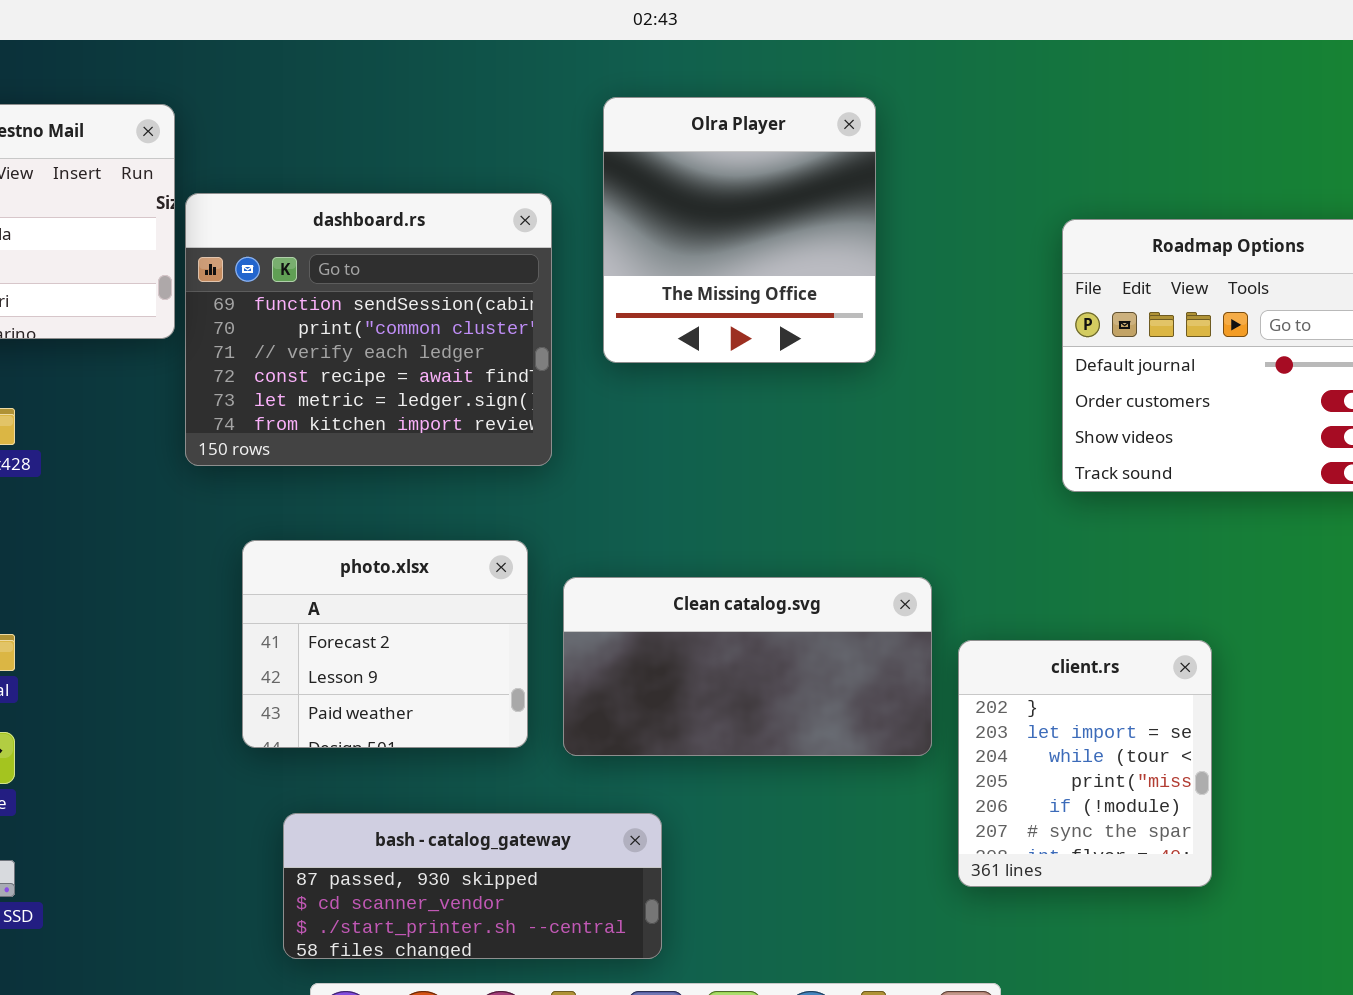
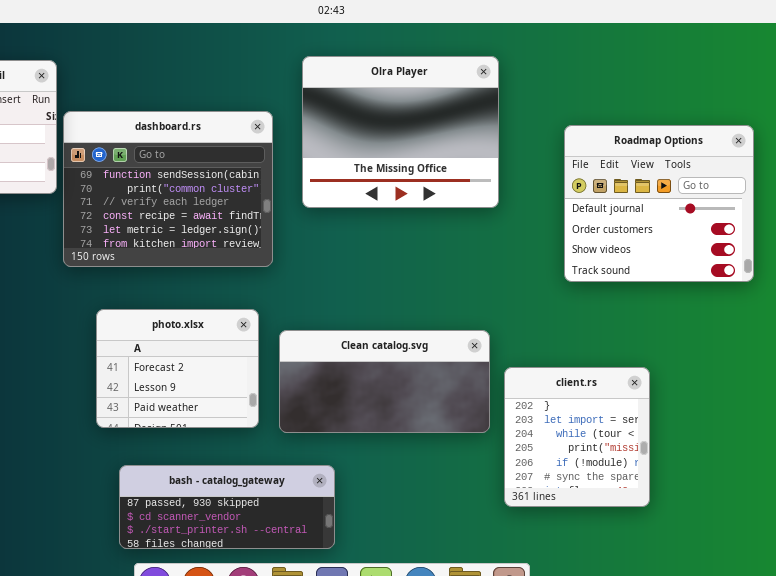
Olra Player: [603,97,876,363] -> [302,56,499,208], resized

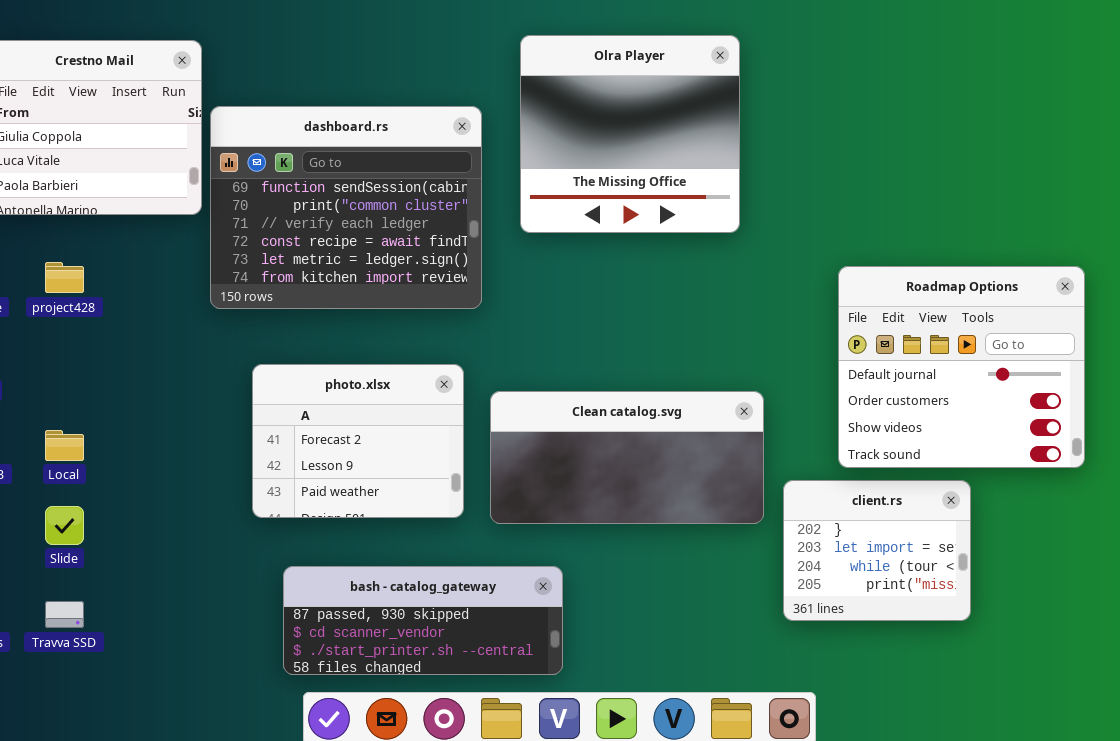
Olra Player: [302,56,499,208] -> [520,35,740,233], resized
Roadmap Options: [564,125,754,282] -> [838,266,1085,468], moved
client.rs: [504,367,650,507] -> [783,480,971,621], resized

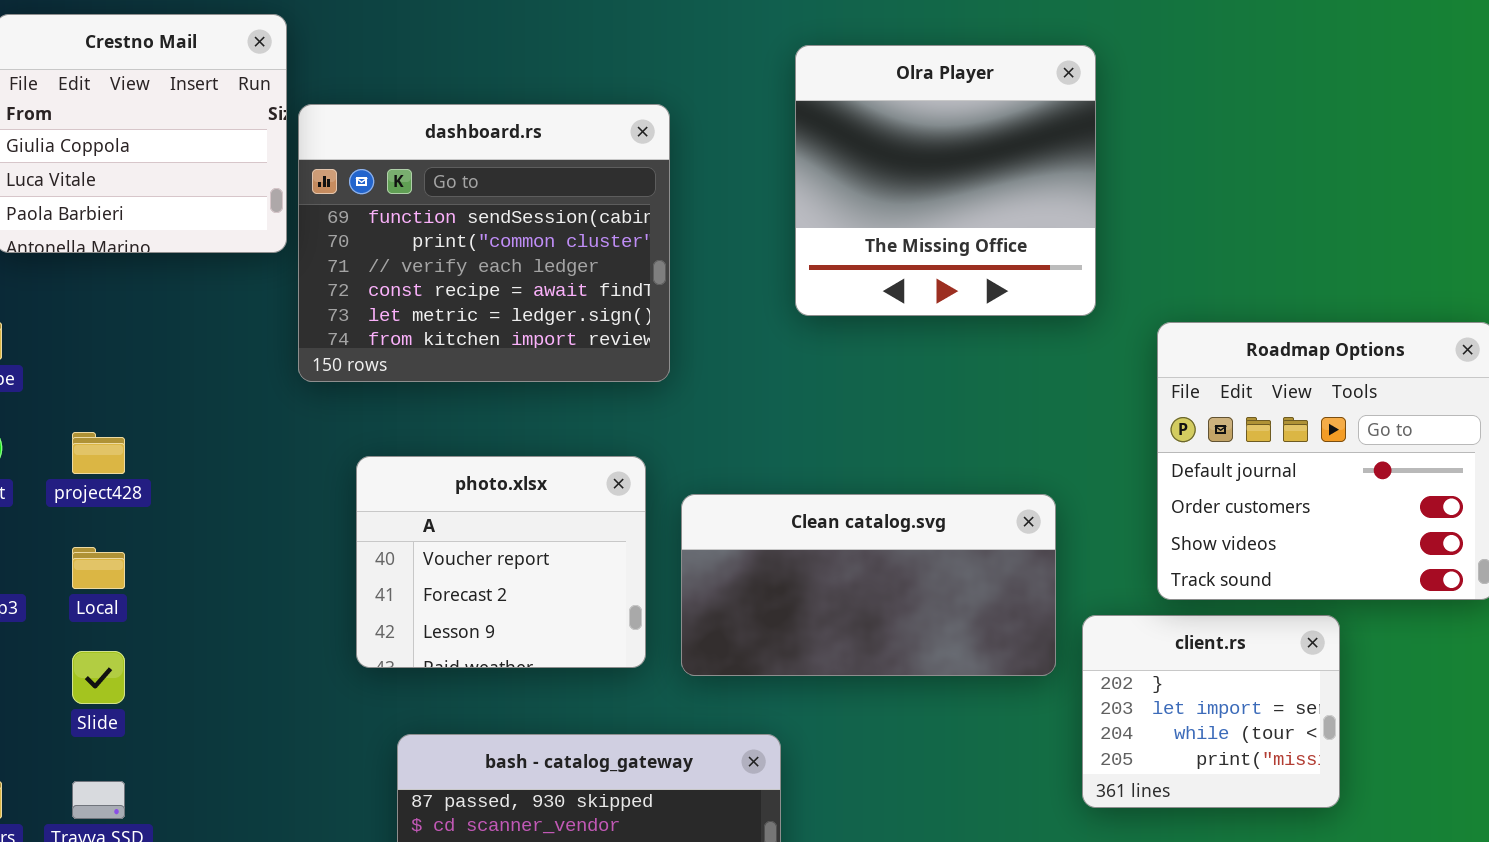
Olra Player: [520,35,740,233] -> [795,45,1096,316], moved
project428: [45,262,84,293] -> [72,432,125,474], moved
photo.xlsx: [252,364,464,518] -> [356,456,646,668], scrolled up 1 row

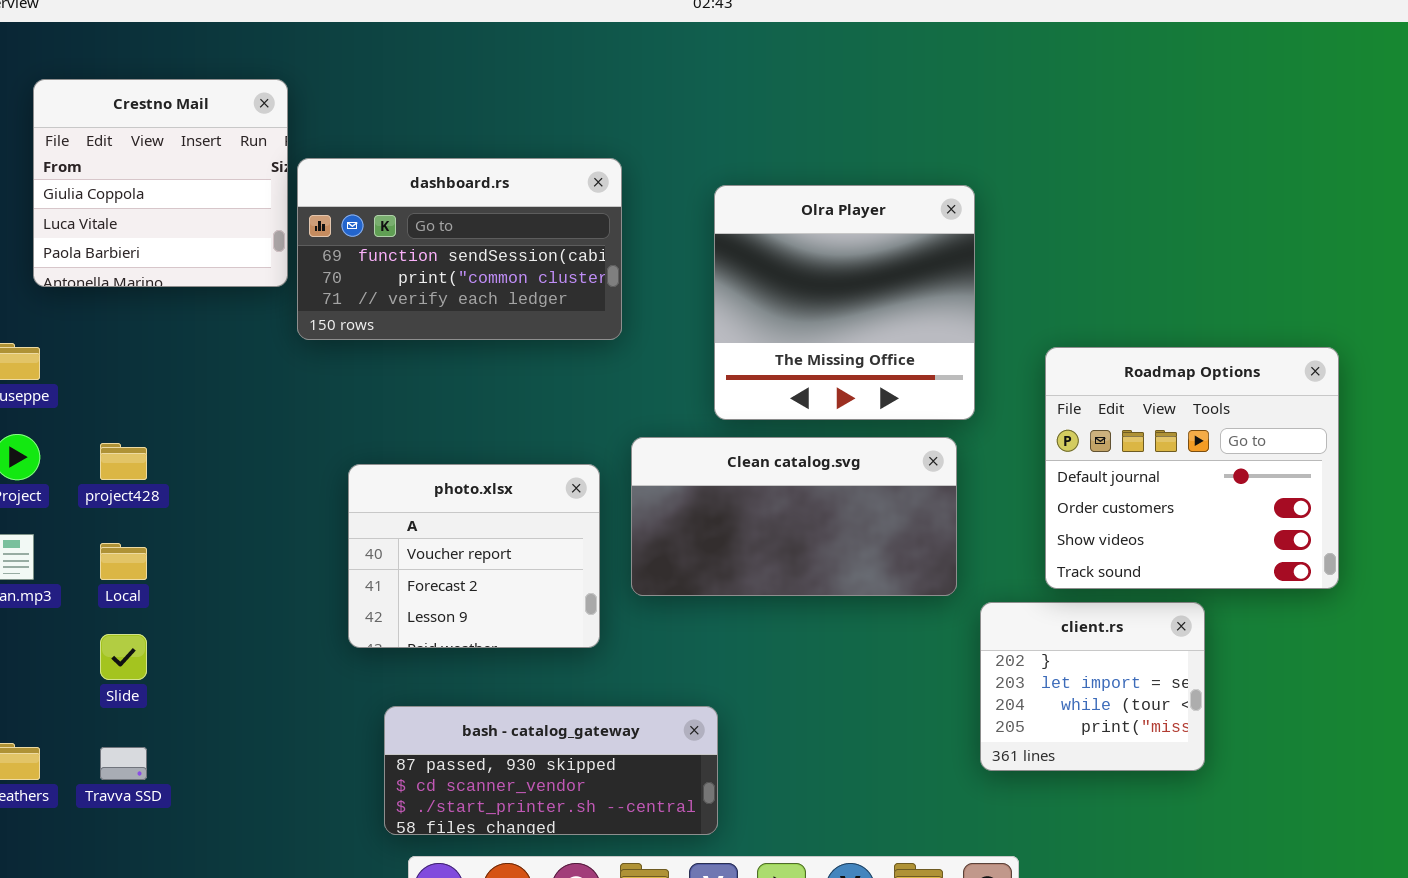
Olra Player: [795,45,1096,316] -> [714,185,975,420], moved
dashboard.rs: [298,104,670,382] -> [297,158,622,340], resized
Clean catalog.svg: [681,494,1056,676] -> [631,437,957,596], moved

